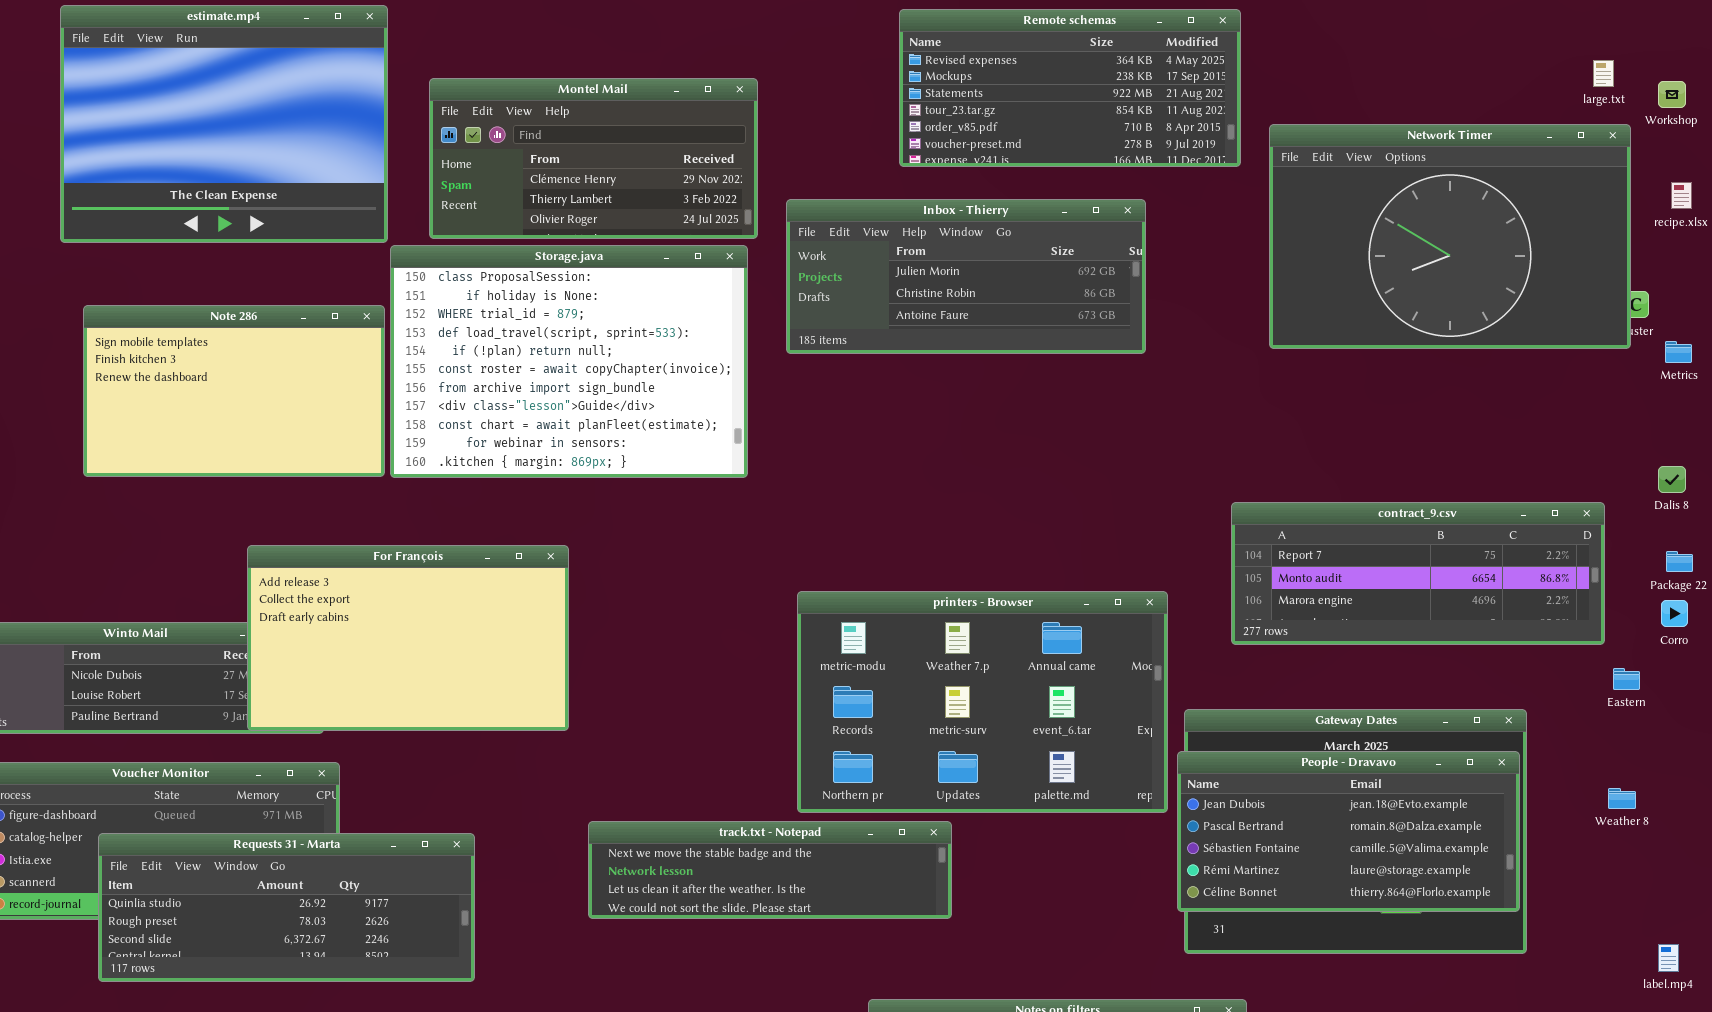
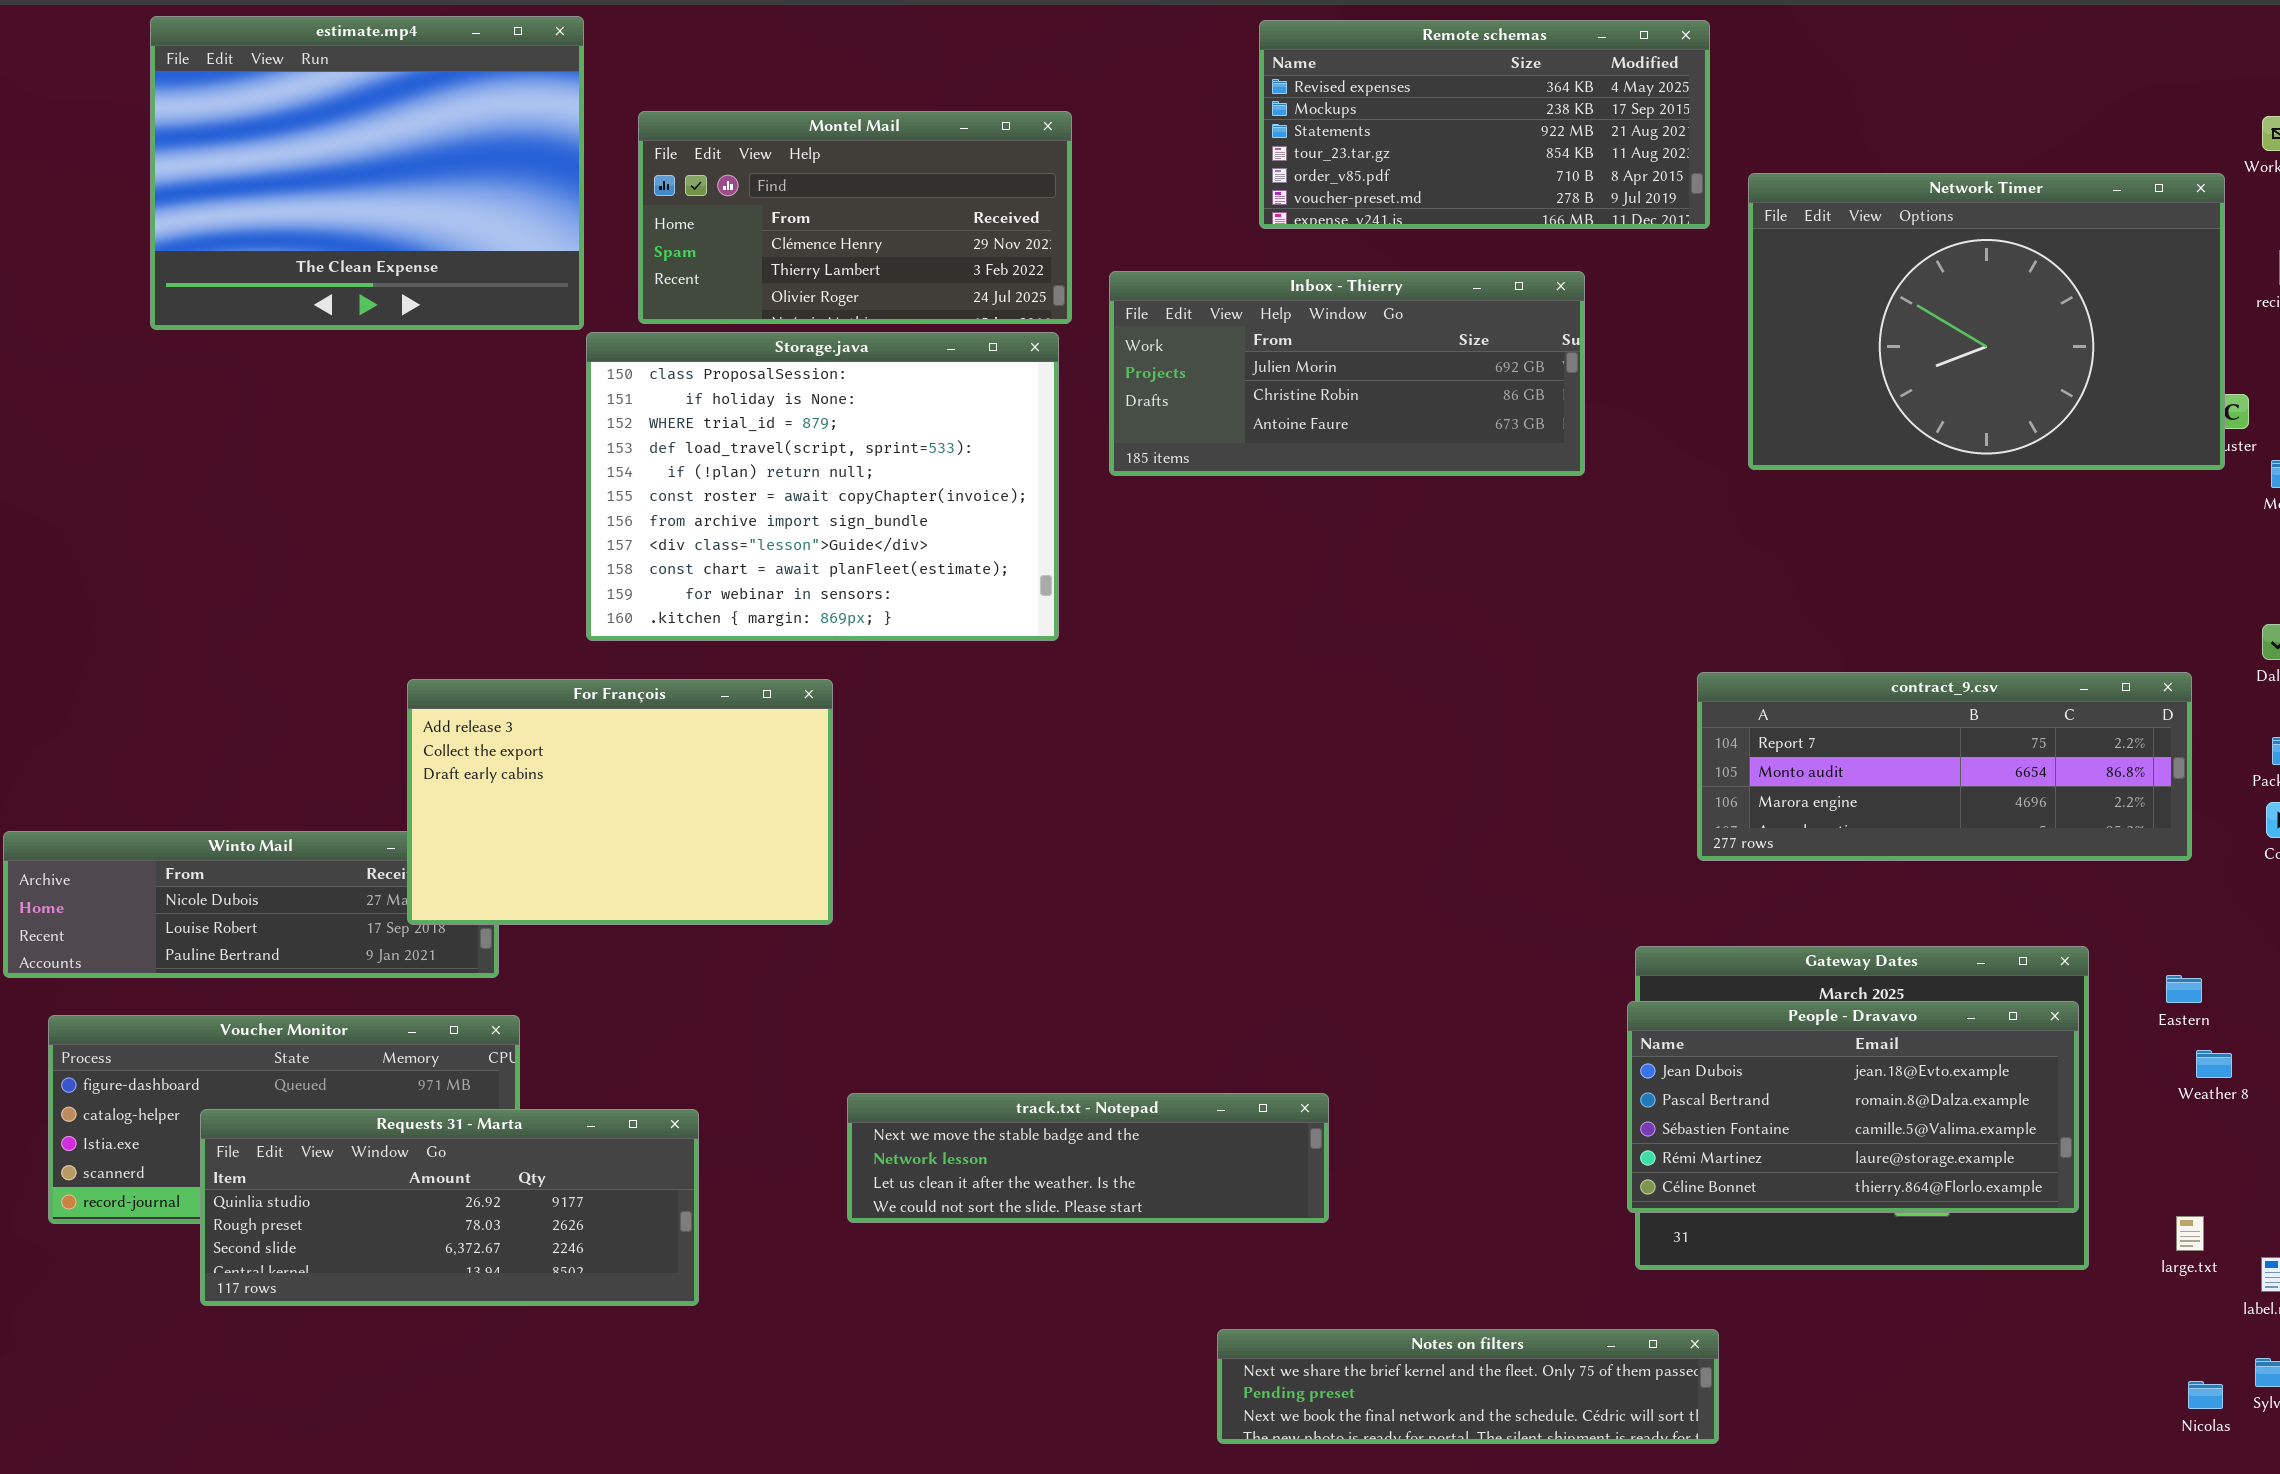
large.txt: [1593,60,1614,87] -> [2176,1216,2204,1251], moved
Note 286: [83,305,385,477] -> none, closed
For François: [247,545,569,731] -> [407,679,833,925], moved
printers - Browser: [797,591,1168,813] -> none, closed
Eastern: [1613,668,1640,690] -> [2166,975,2202,1003], moved

